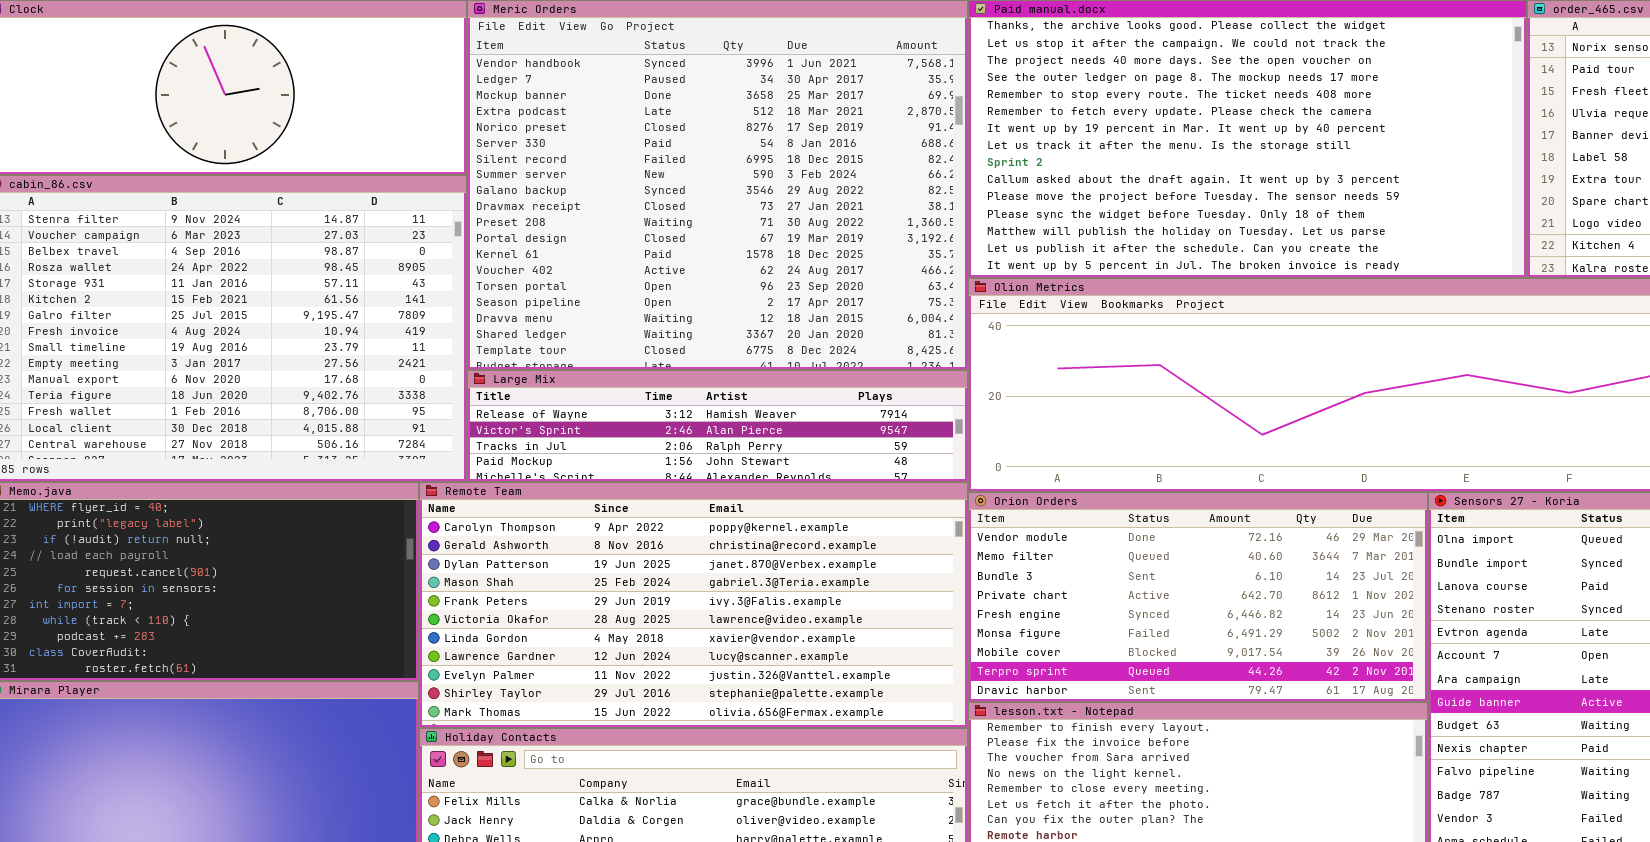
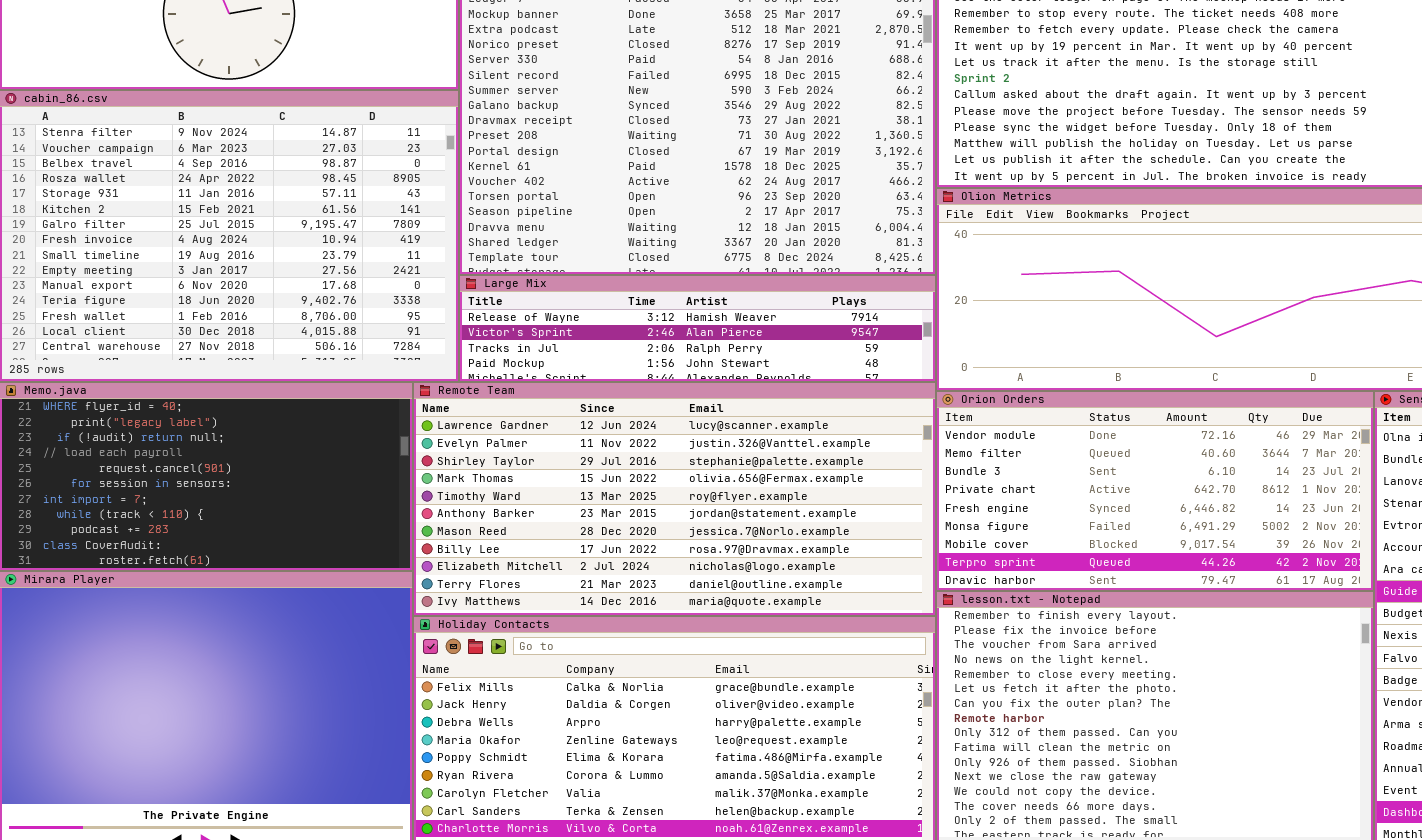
Remote Team: [419,482,968,728] -> [413,382,936,616], scrolled down 7 rows

